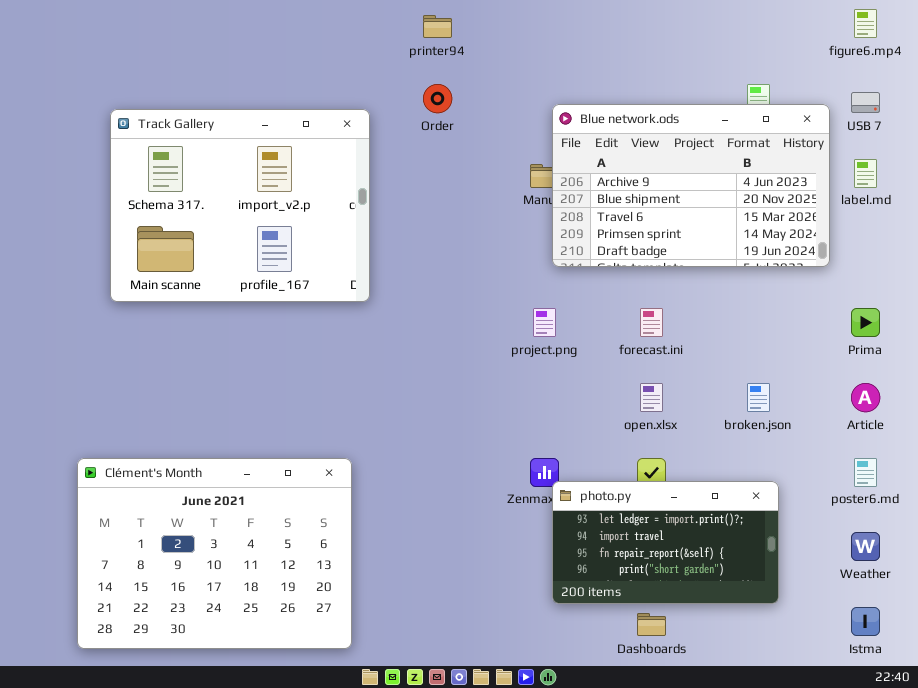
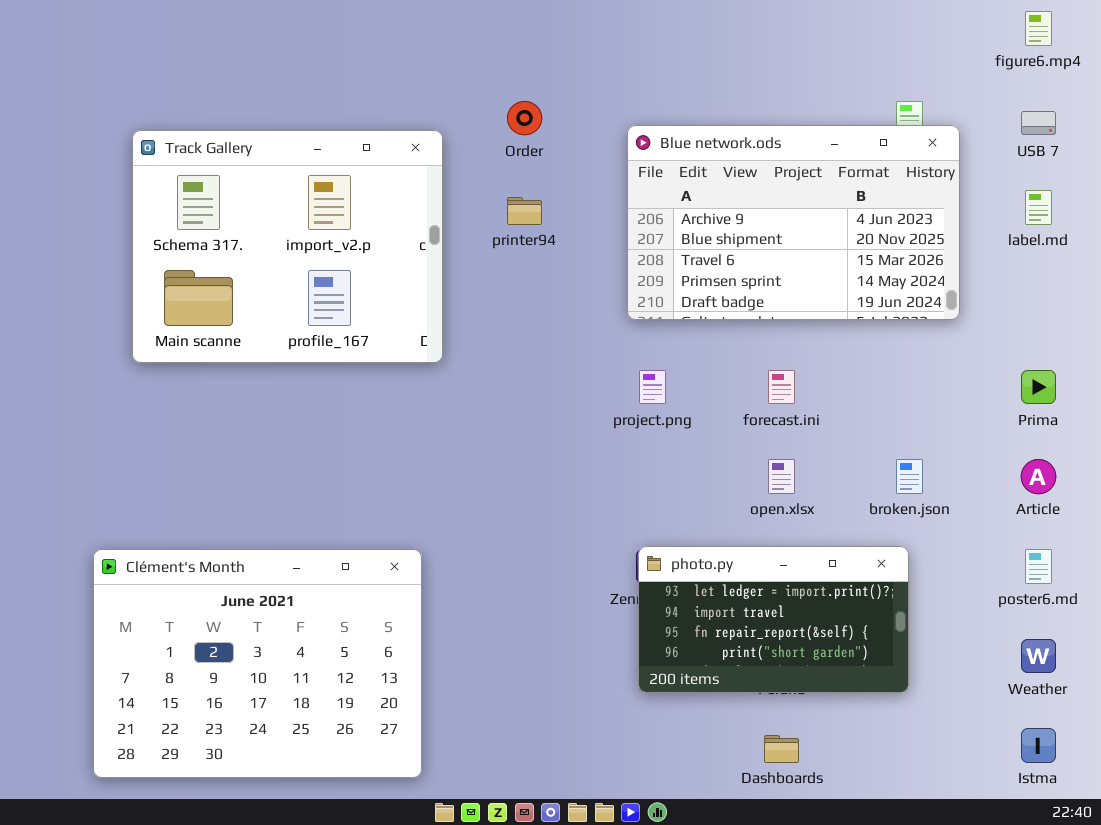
printer94: [423,15,452,38] -> [507,197,542,225], moved
Blue network.ods: [552,104,830,267] -> [627,125,960,320], moved
photo.py: [552,481,779,604] -> [638,546,909,693], moved

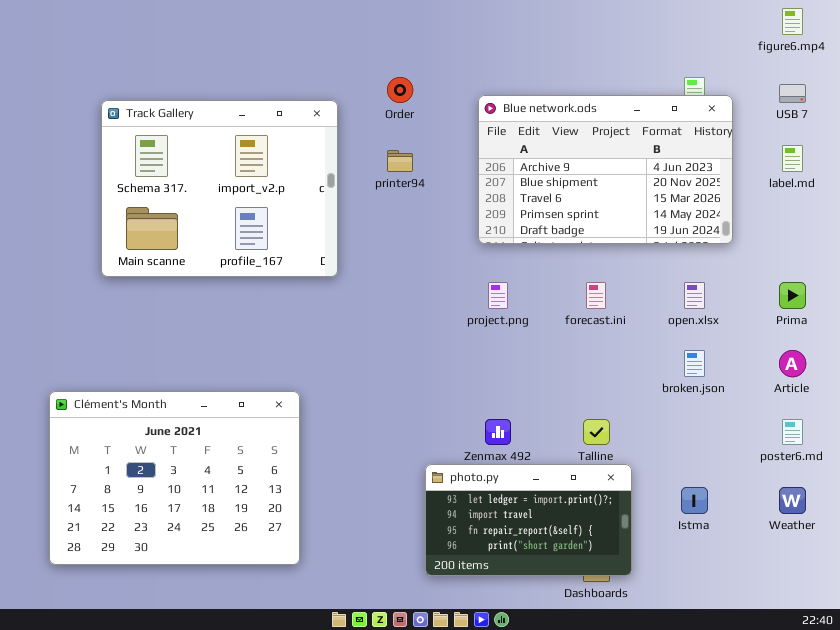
open.xlsx: [768,459,795,494] -> [684,282,705,309], moved
photo.py: [638,546,909,693] -> [425,464,632,576], moved
Clément's Month: [93,549,422,778] -> [49,391,300,565], moved
Istma: [1021,728,1056,763] -> [681,487,708,514], moved

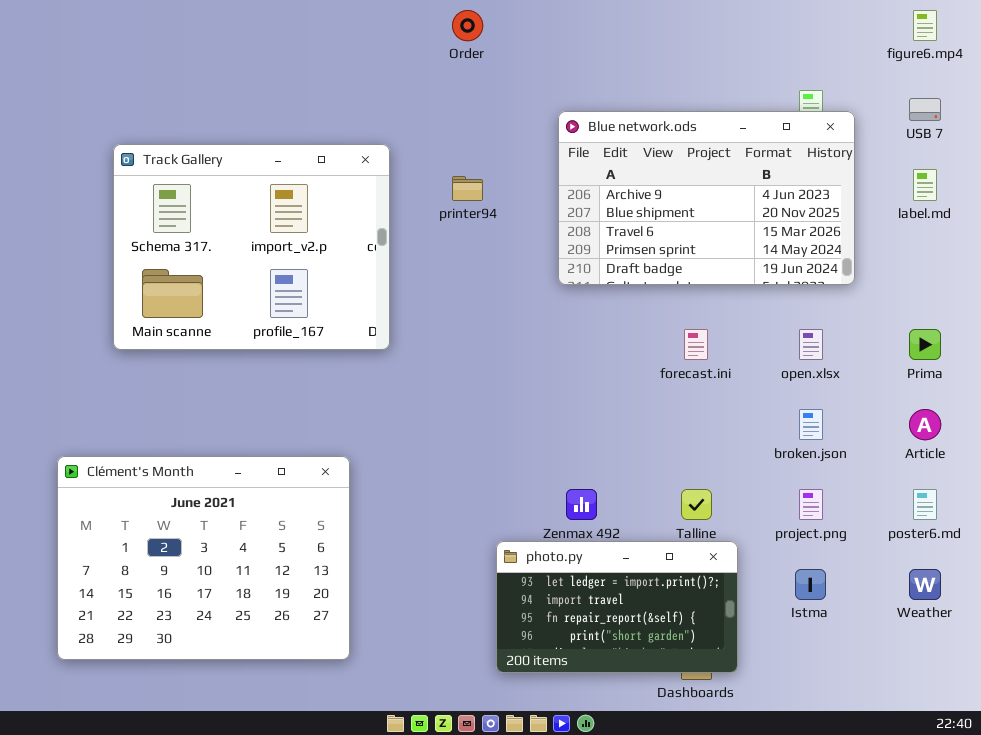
Order: [387,77,413,103] -> [452,10,483,41], moved
Track Gallery: [101,100,338,277] -> [113,144,390,350], moved
project.png: [488,282,508,309] -> [799,489,823,520], moved

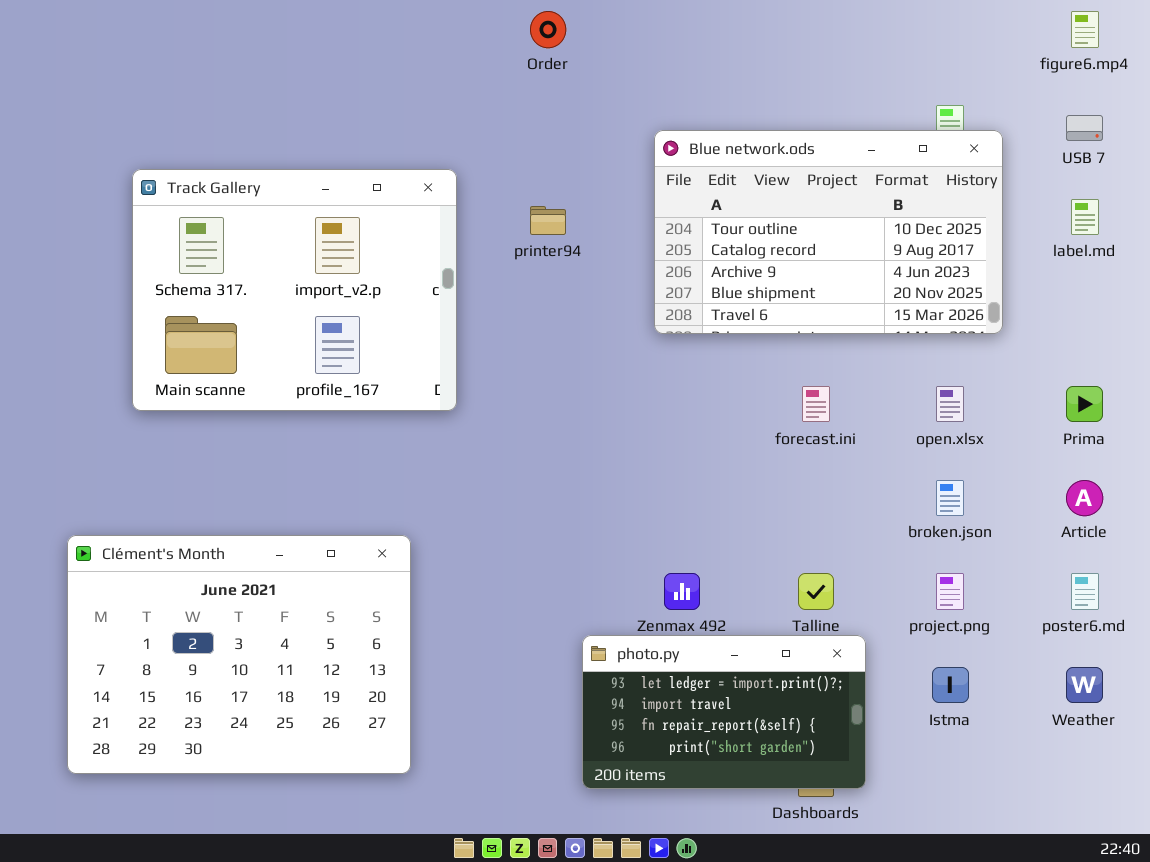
Blue network.ods: [558,111,855,285] -> [654,130,1003,334], scrolled up 2 rows

